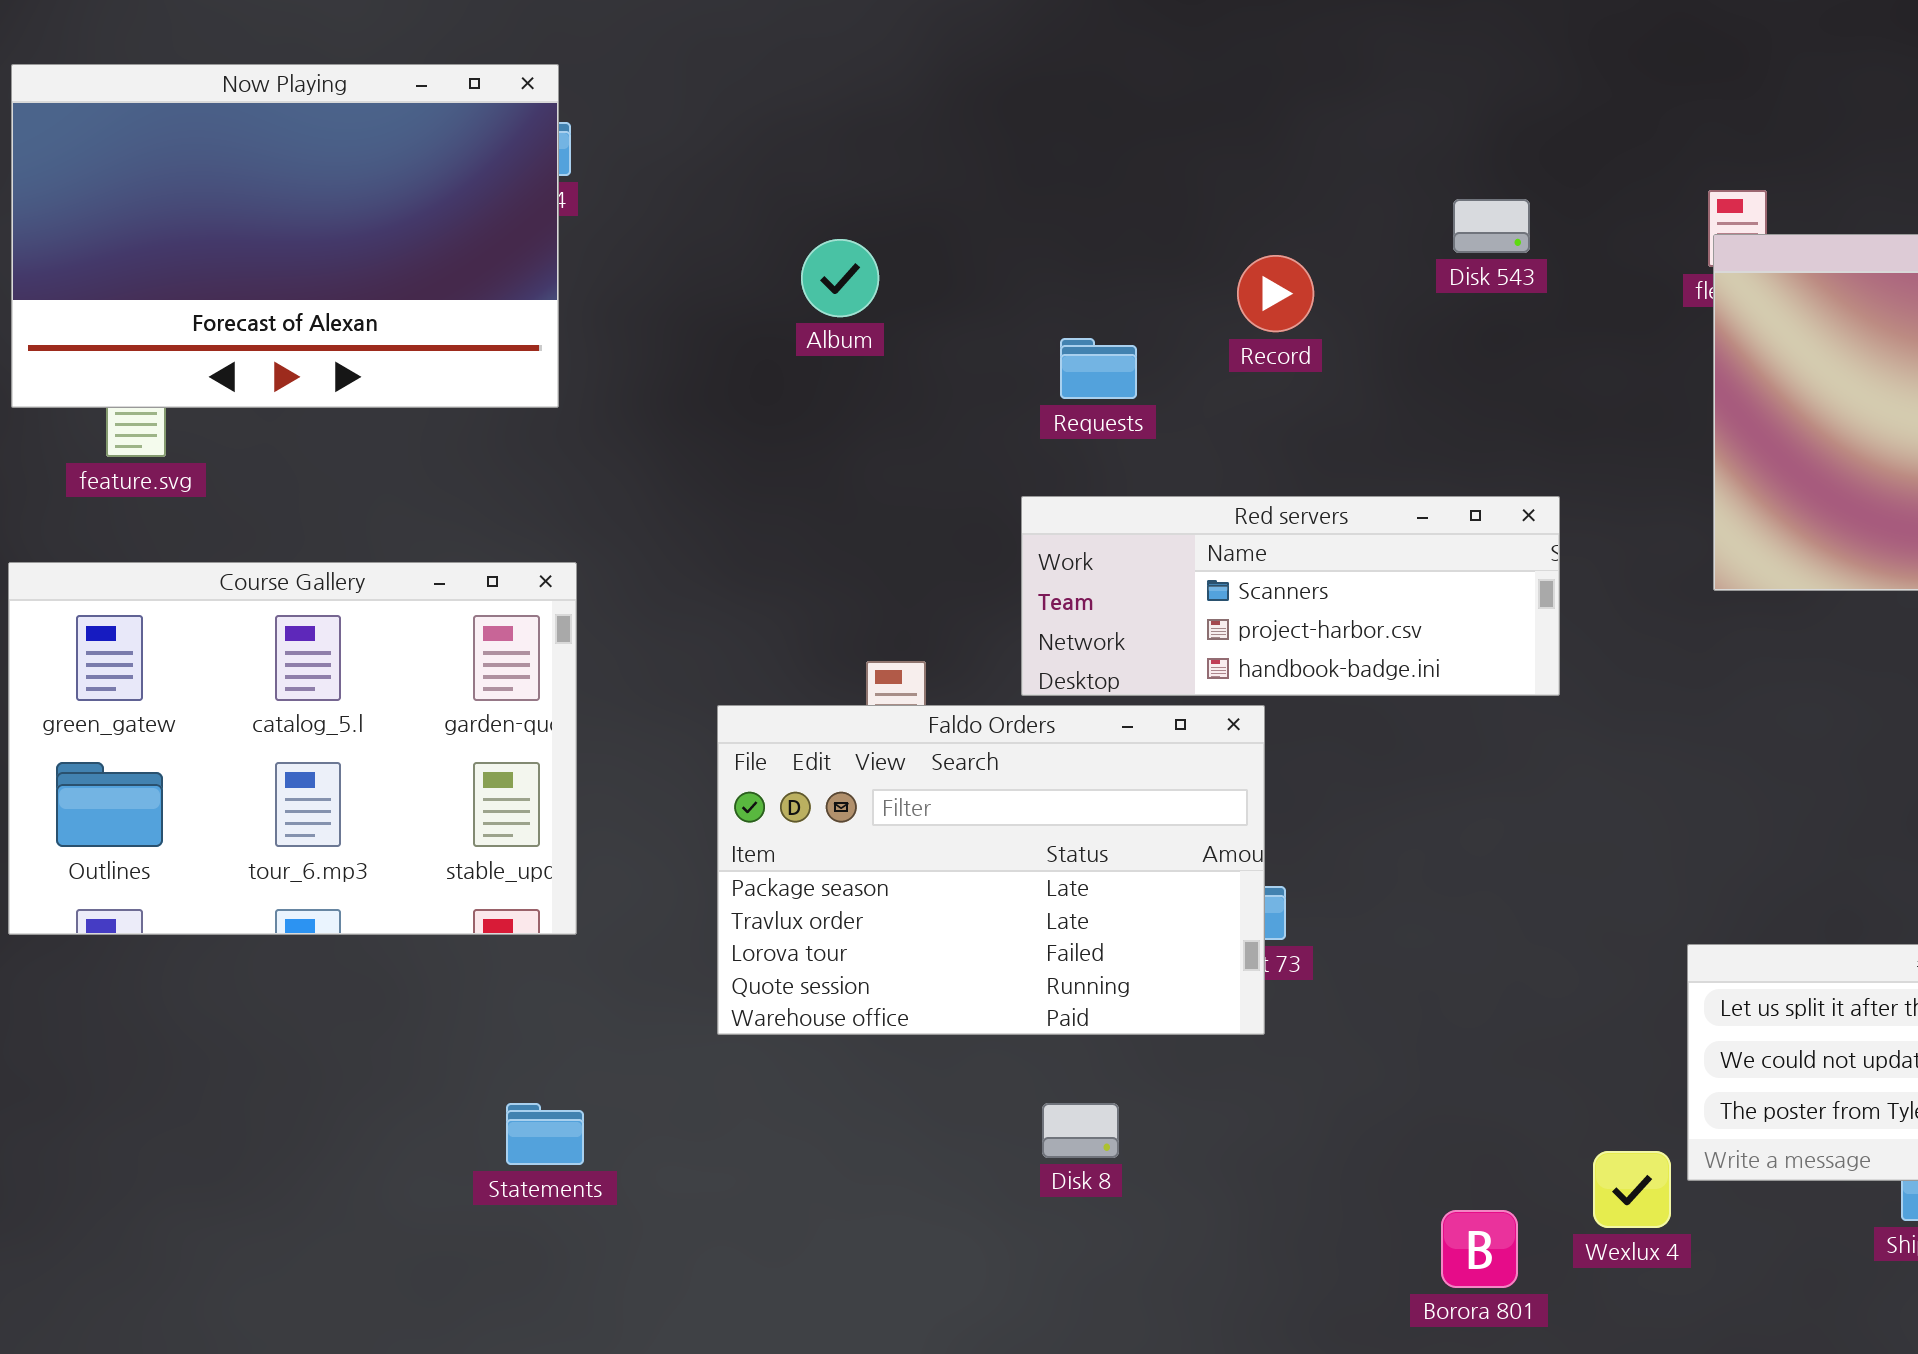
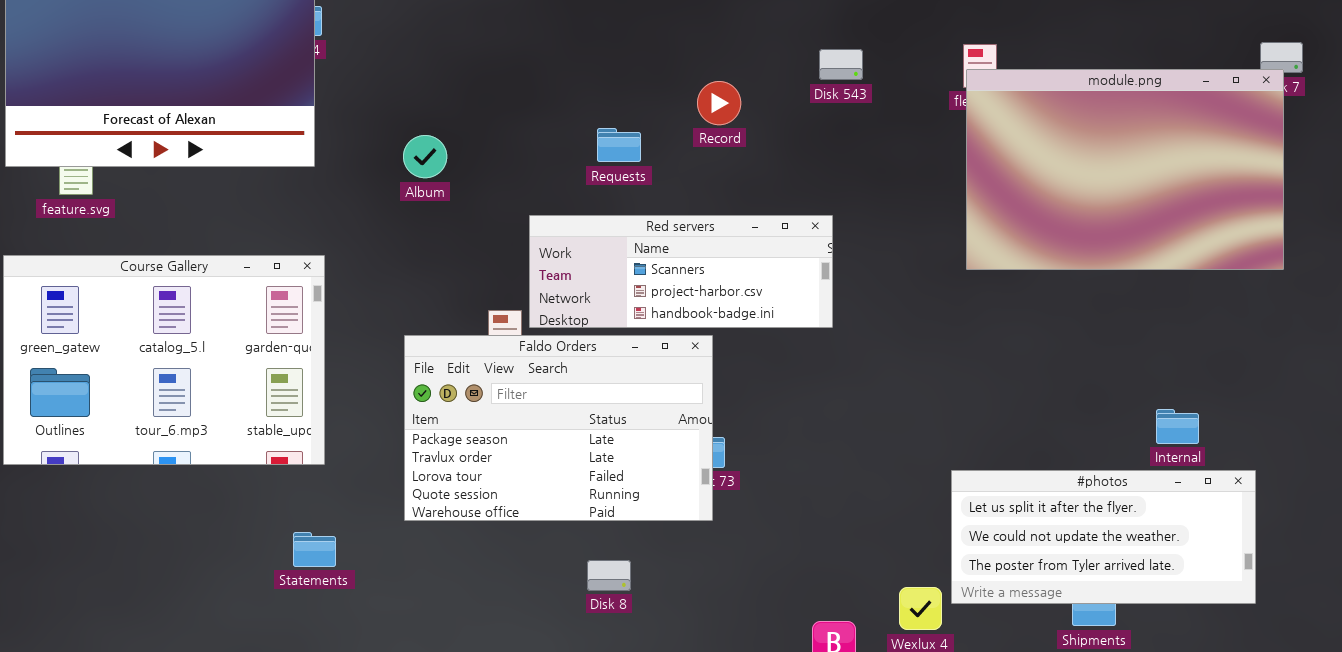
Album: [801,239,879,317] -> [403,135,447,178], moved
Red servers: [1021,496,1560,696] -> [529,215,833,328], moved
Statements: [506,1103,584,1165] -> [293,532,336,567], moved

